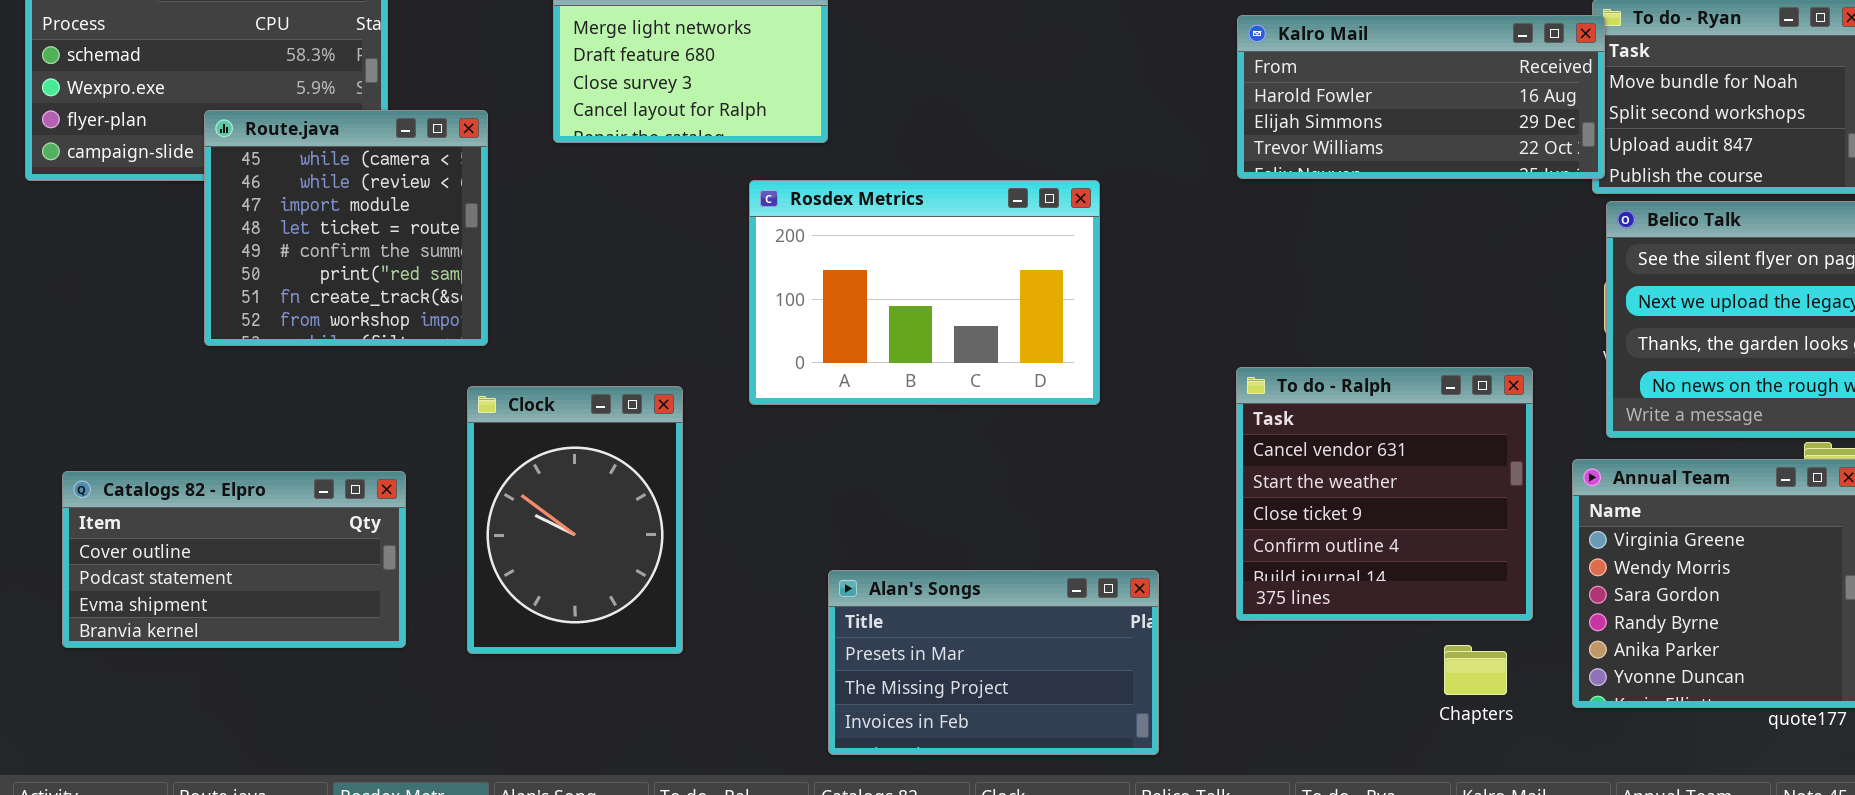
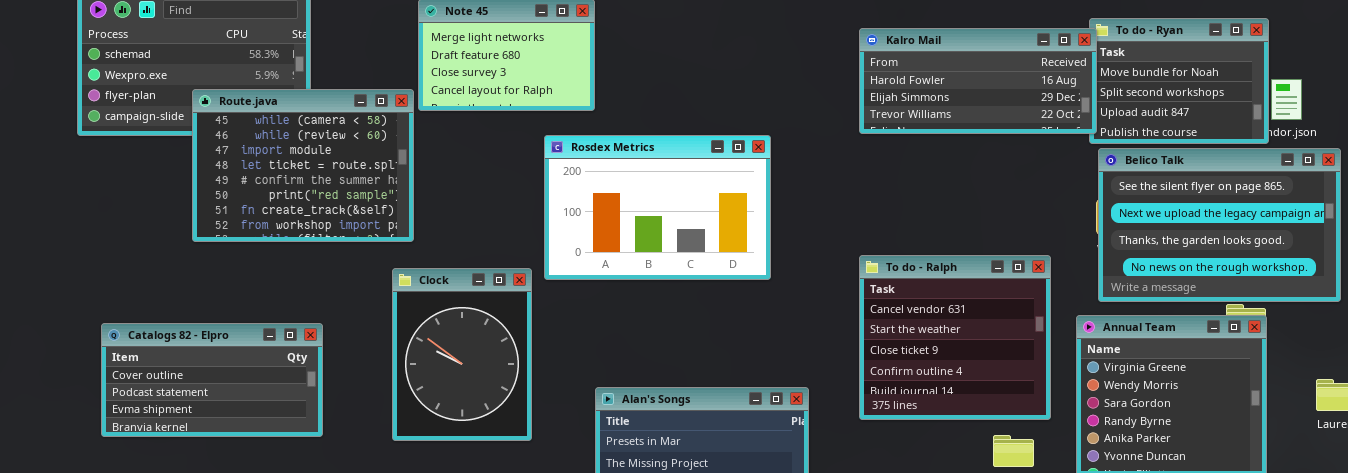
Route.java: [204,110,488,346] -> [192,89,414,242], resized
Clock: [467,386,683,654] -> [392,268,532,441], moved

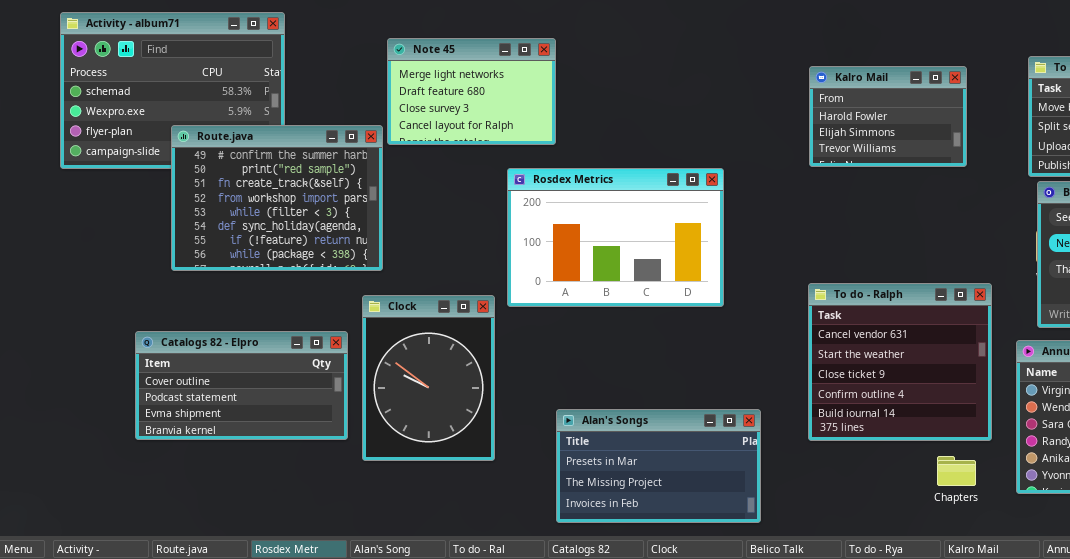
Kalro Mail: [859,28,1097,134] -> [809,66,967,167], resized
Route.java: [192,89,414,242] -> [171,125,383,271], scrolled down 4 rows
Catalogs 82 - Elpro: [101,323,323,437] -> [135,331,348,440], moved

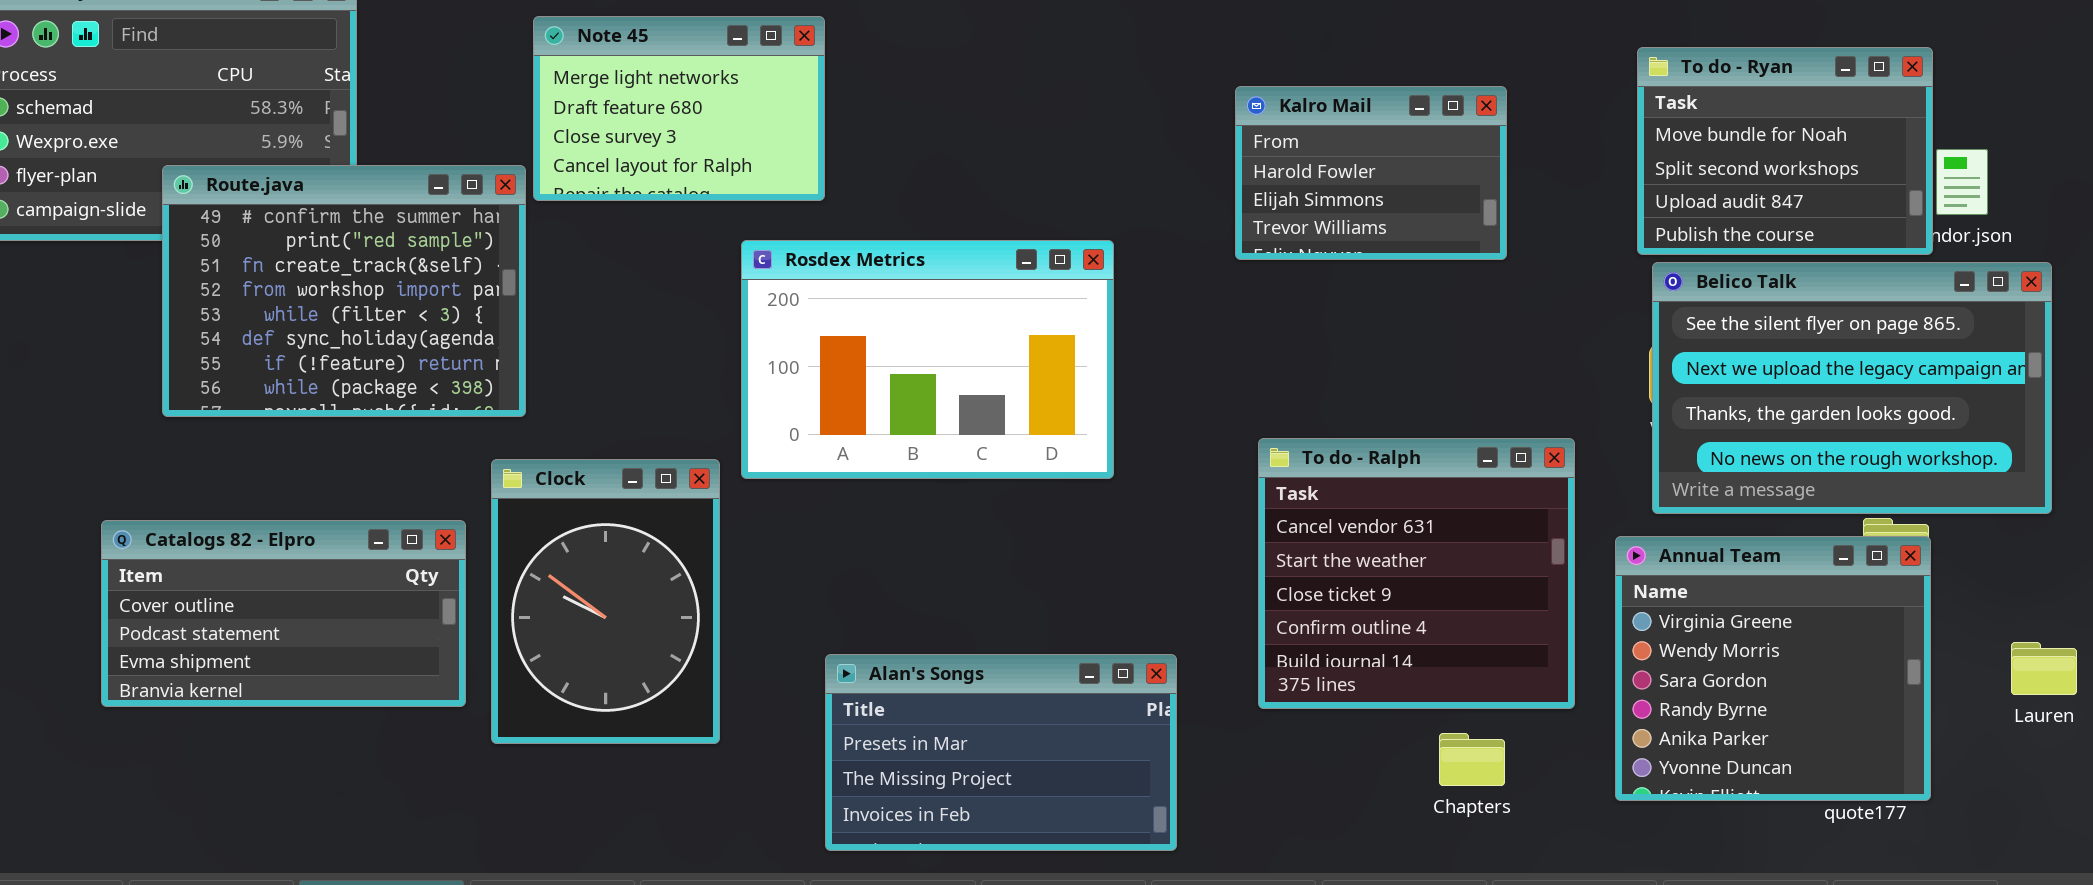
Kalro Mail: [809,66,967,167] -> [1235,86,1507,260], moved
Chapters: [937,456,976,486] -> [1439,733,1505,786], moved

